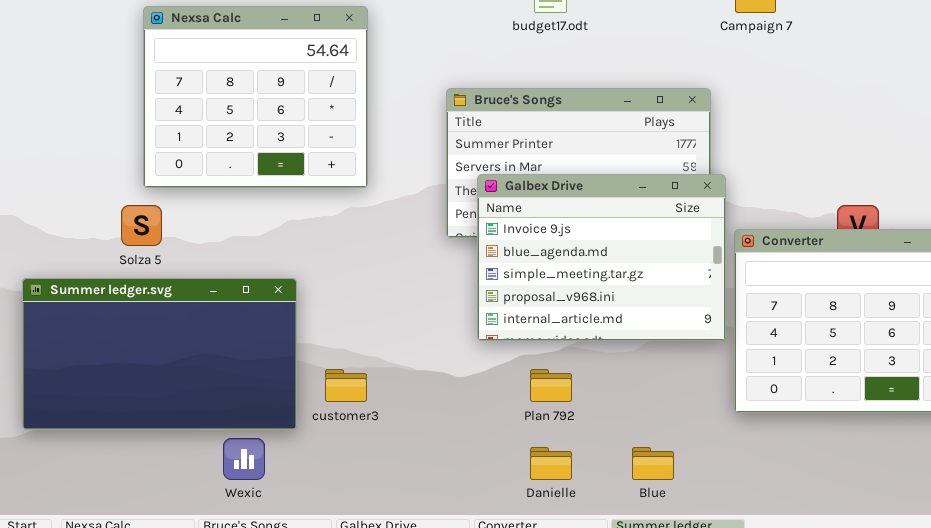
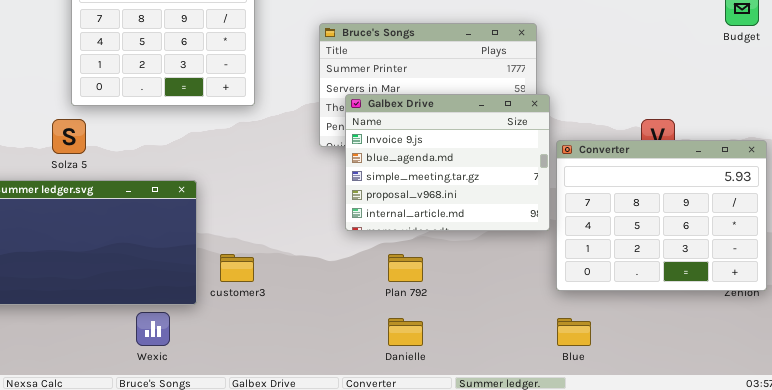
Blue: [632,447,674,480] -> [557,318,591,346], moved

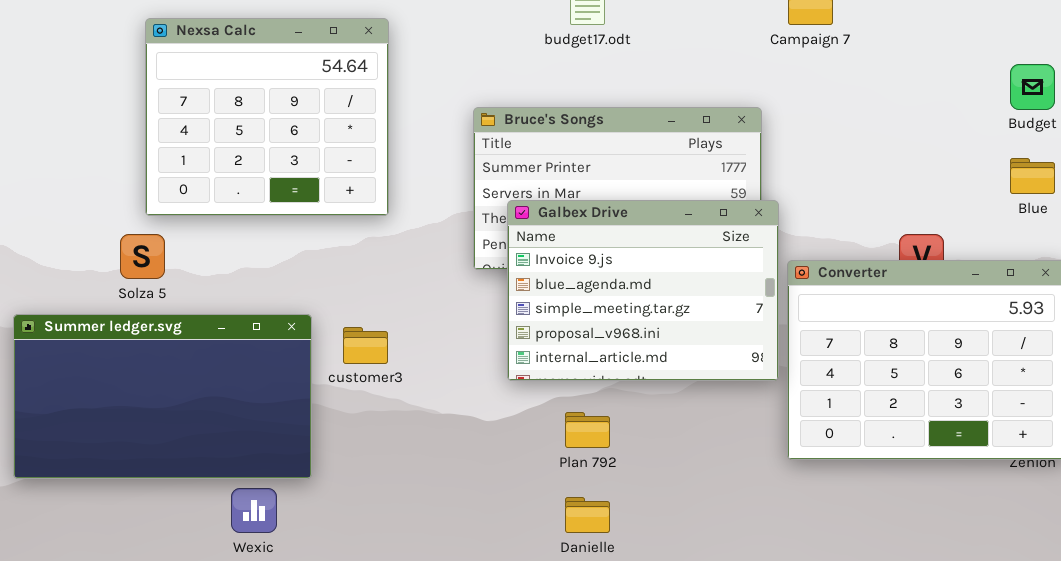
customer3: [220,254,254,282] -> [343,327,388,364], moved
Blue: [557,318,591,346] -> [1010,158,1055,194], moved

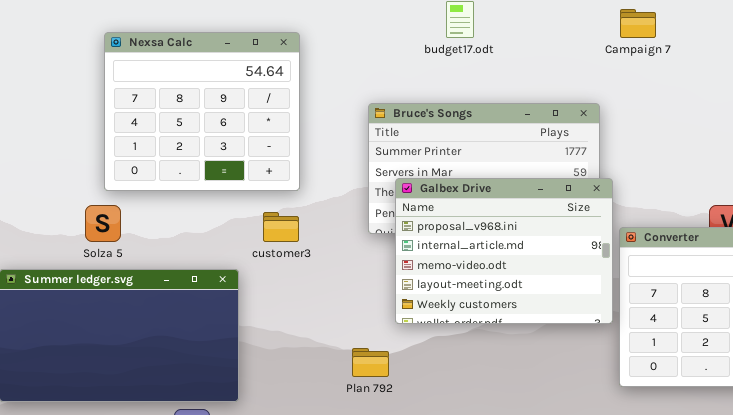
Galbex Drive: [507,200,779,381] -> [395,178,613,324], scrolled down 3 rows
customer3: [343,327,388,364] -> [263,212,299,242], moved
Plan 792: [565,412,610,448] -> [352,348,389,377], moved

